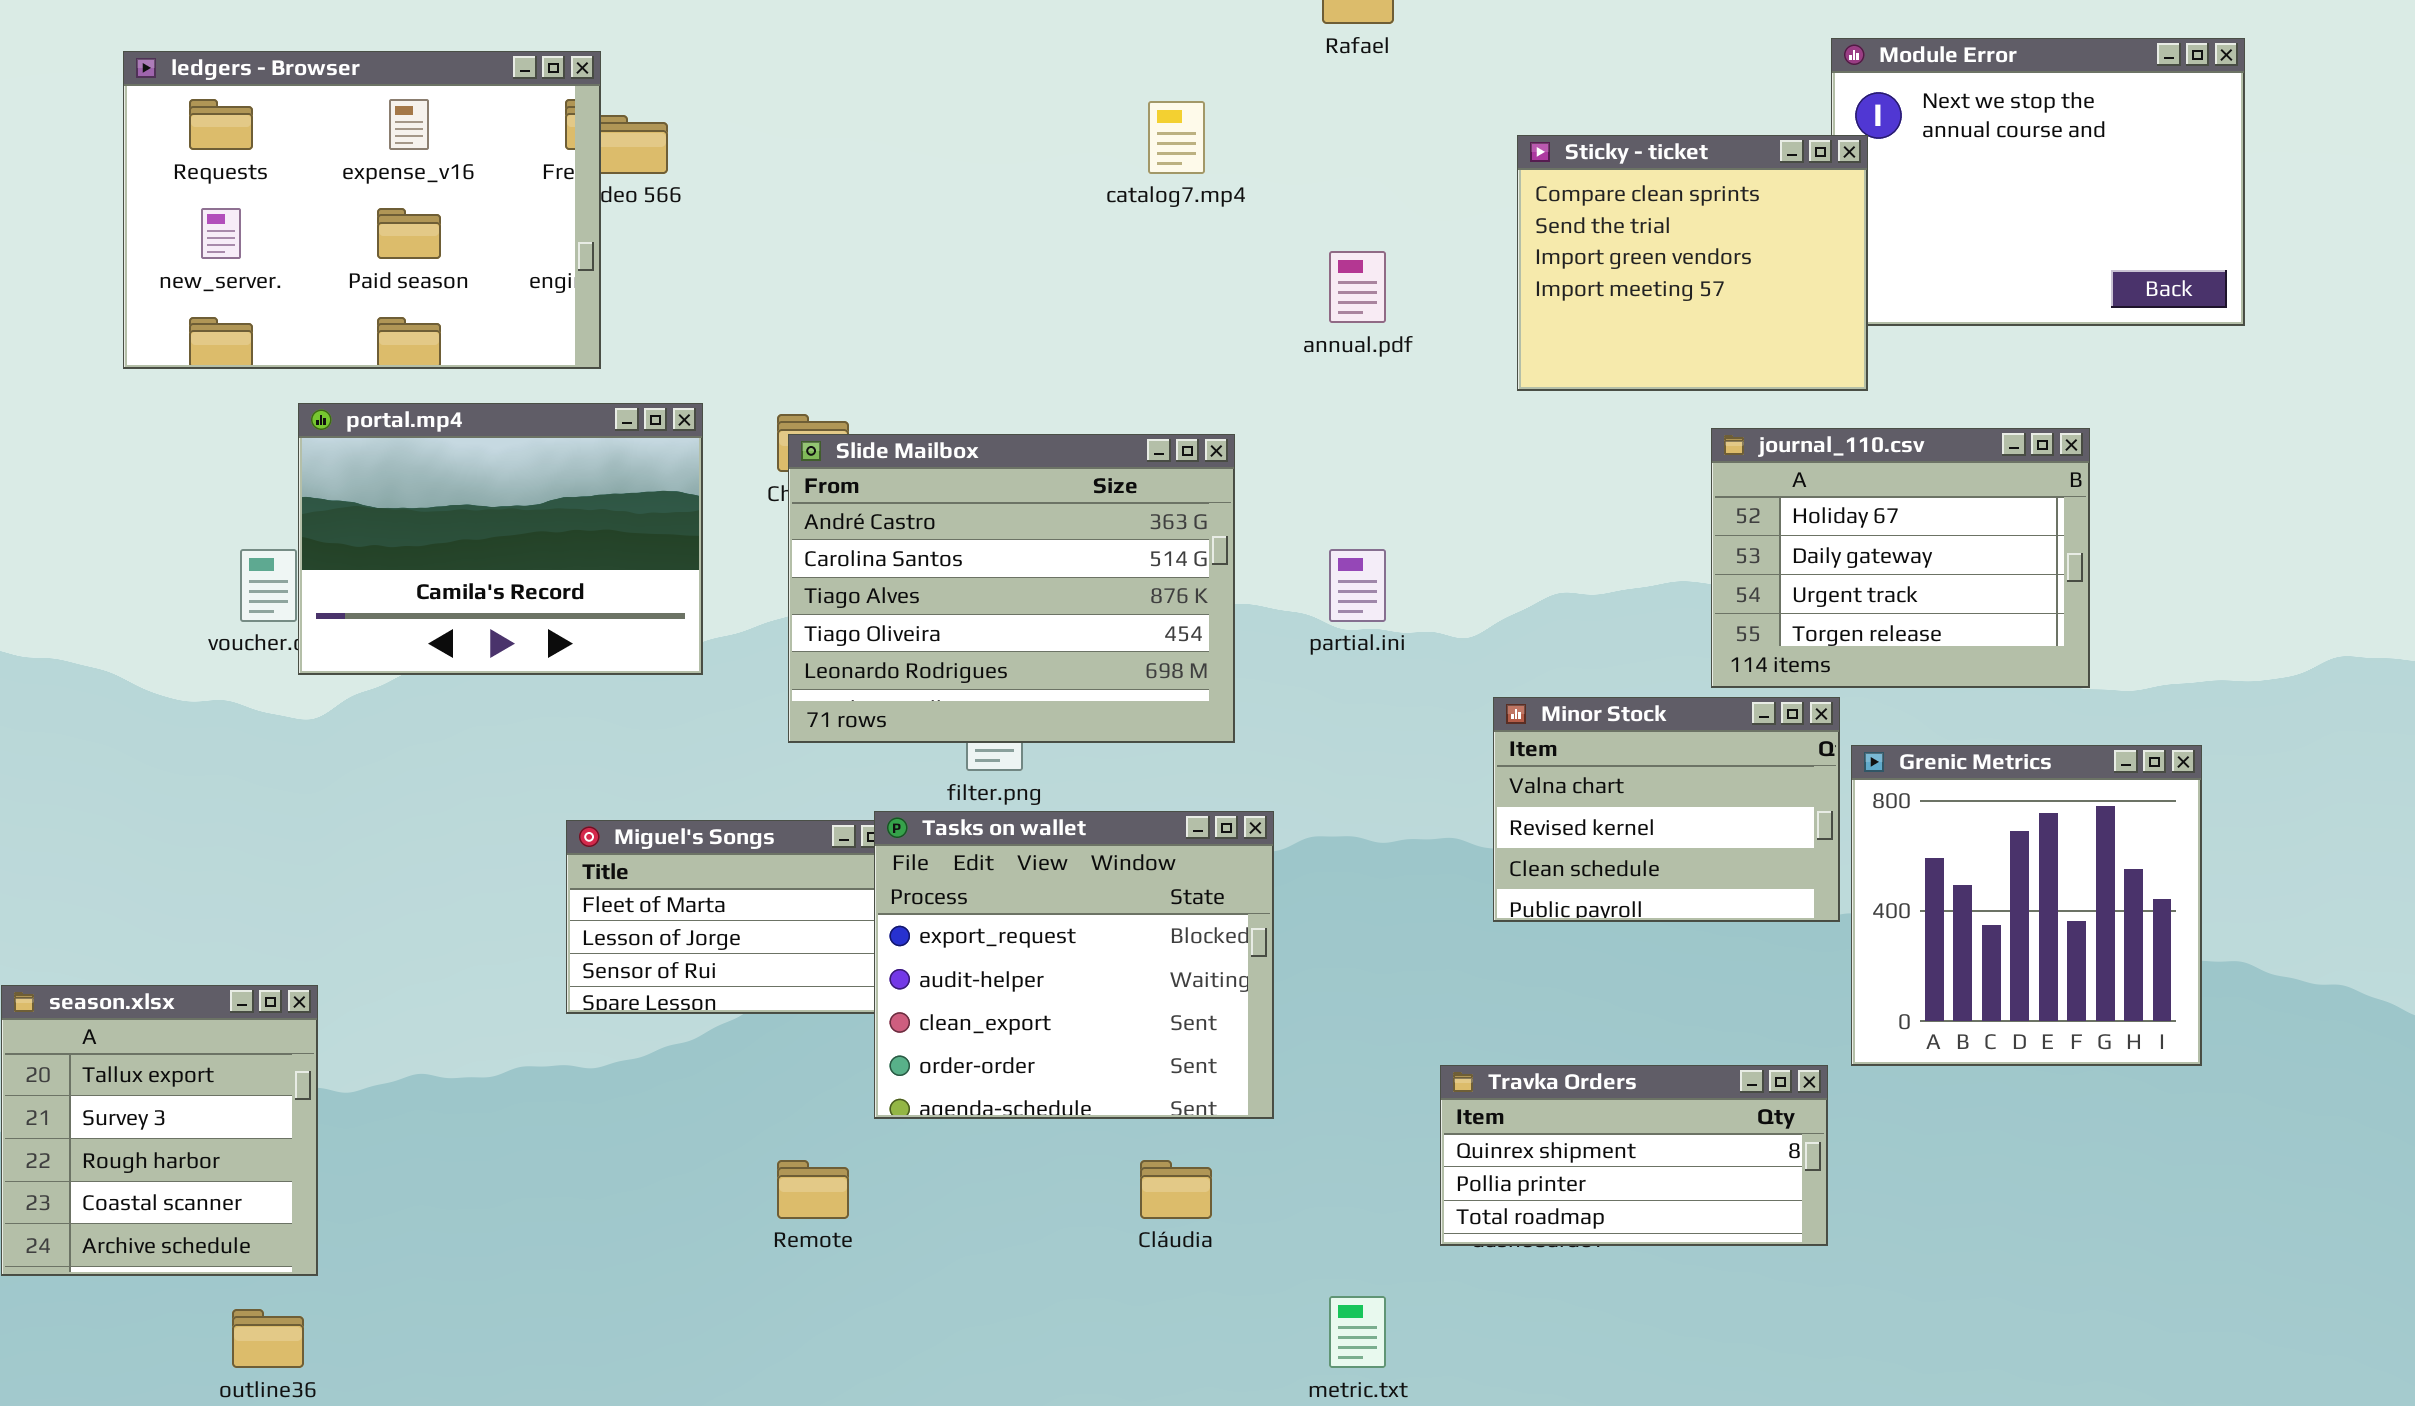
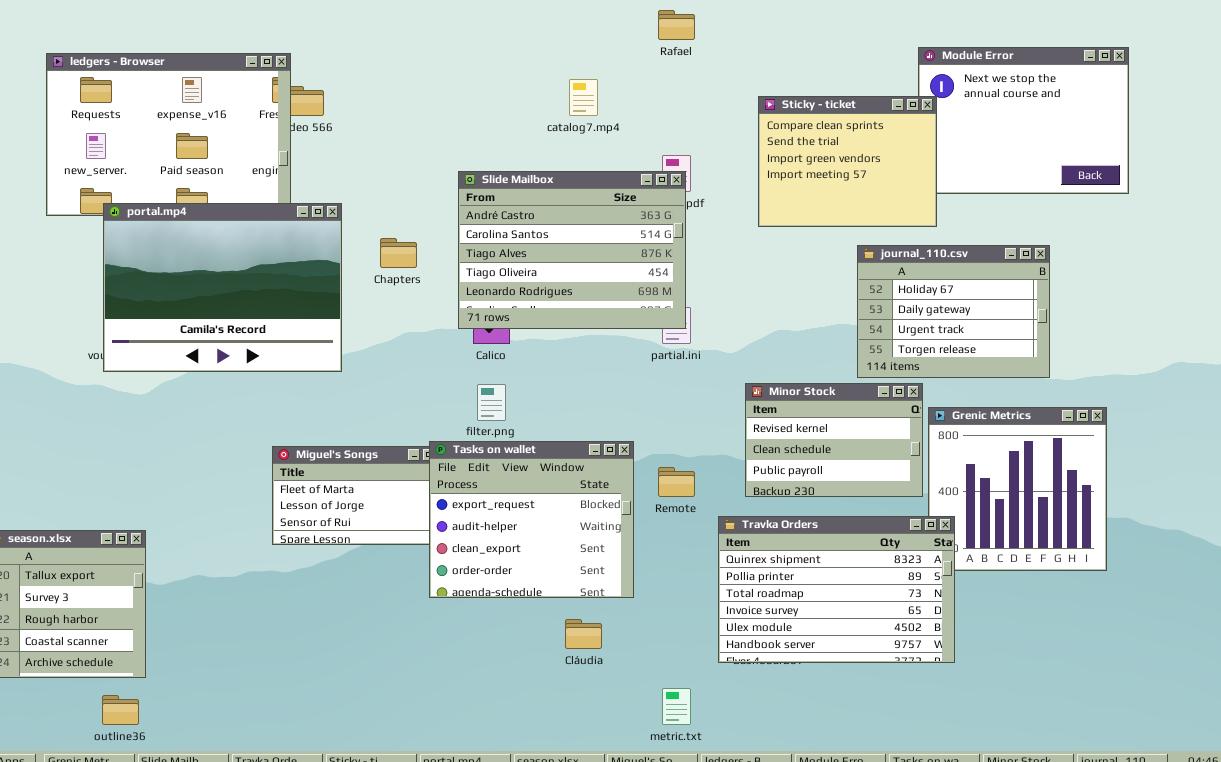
portal.mp4: [298,403,703,675] -> [103,203,342,372], resized
Slide Mailbox: [788,434,1235,743] -> [458,171,686,329], moved
Minor Stock: [1493,697,1840,922] -> [745,383,923,497], scrolled down 1 row
Travka Orders: [1440,1065,1828,1246] -> [718,516,955,663], resized
Remote: [777,1160,849,1219] -> [658,467,695,497], moved

